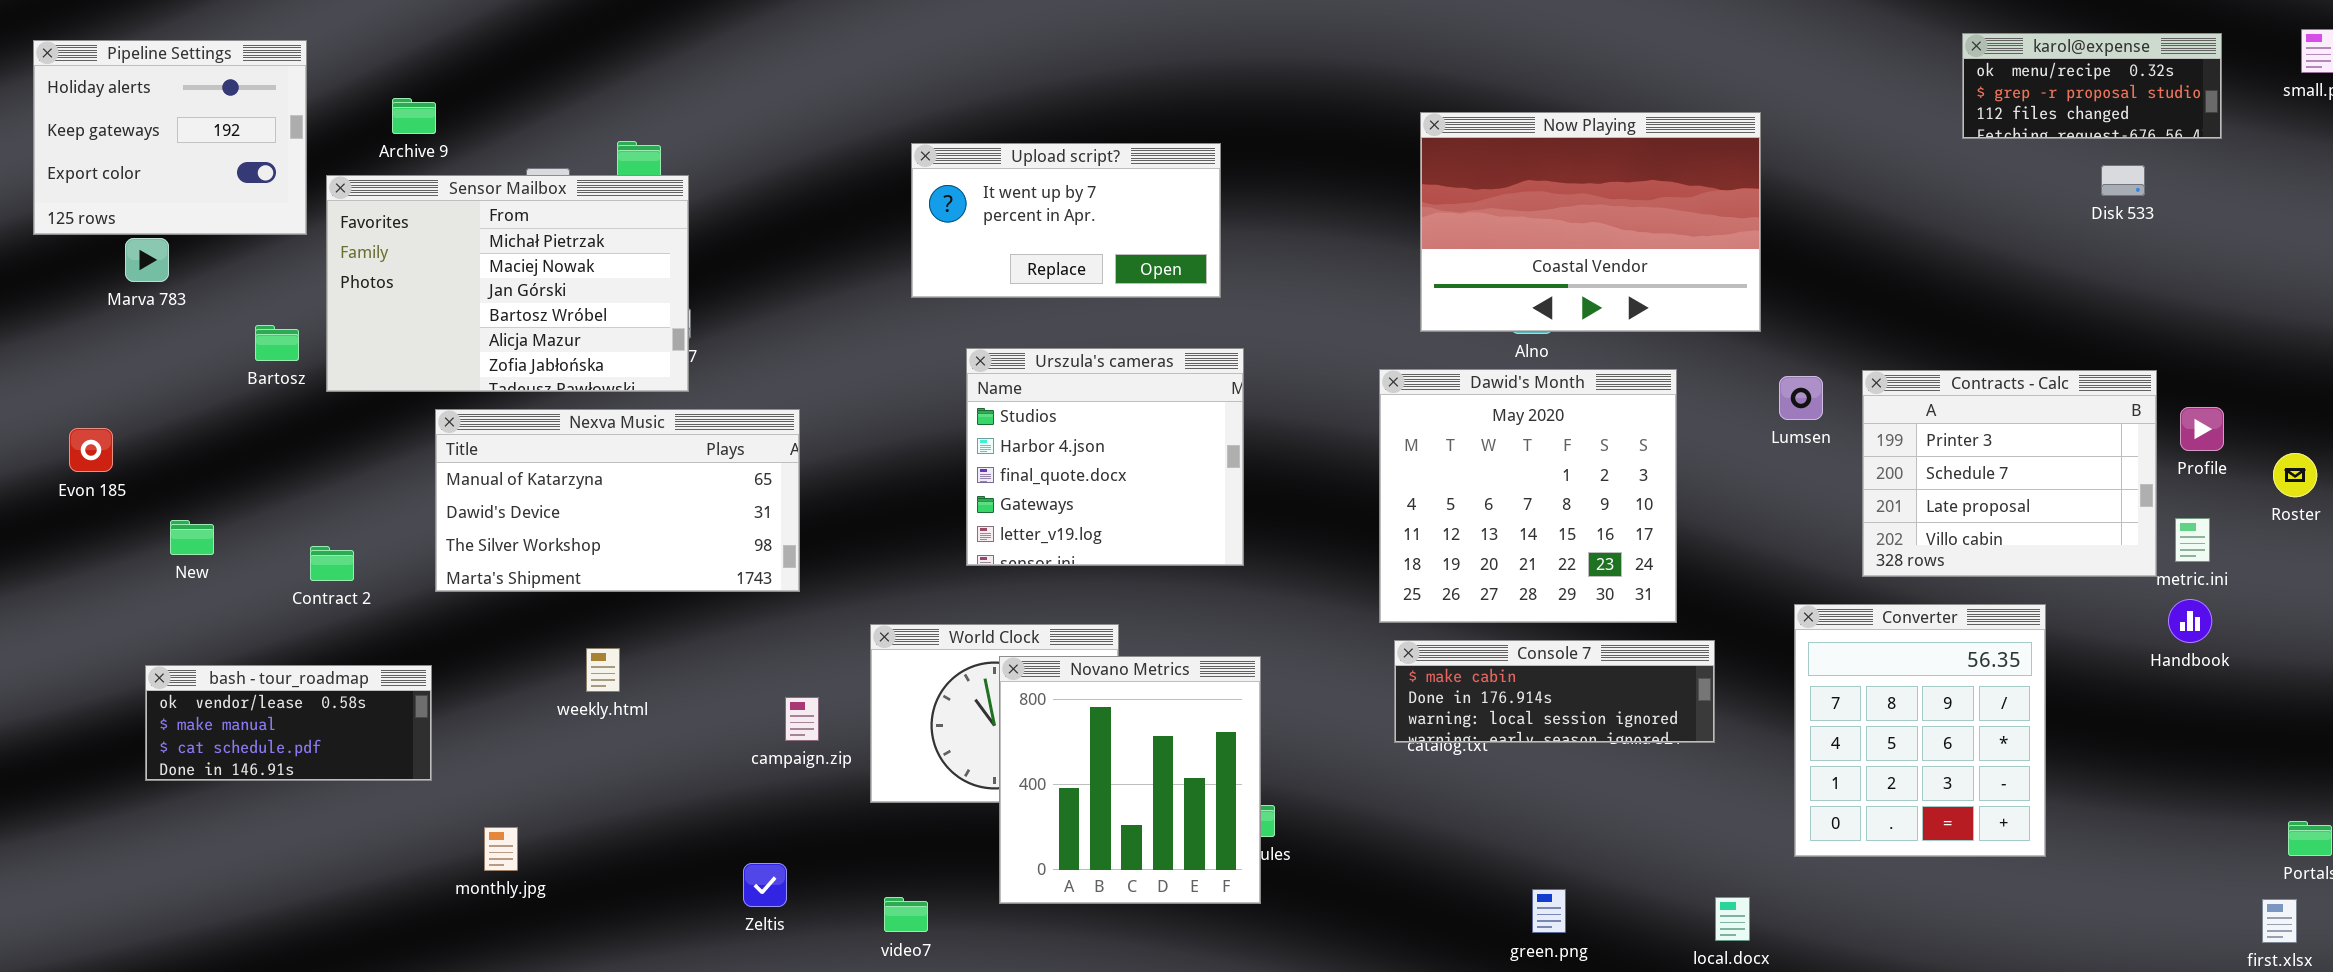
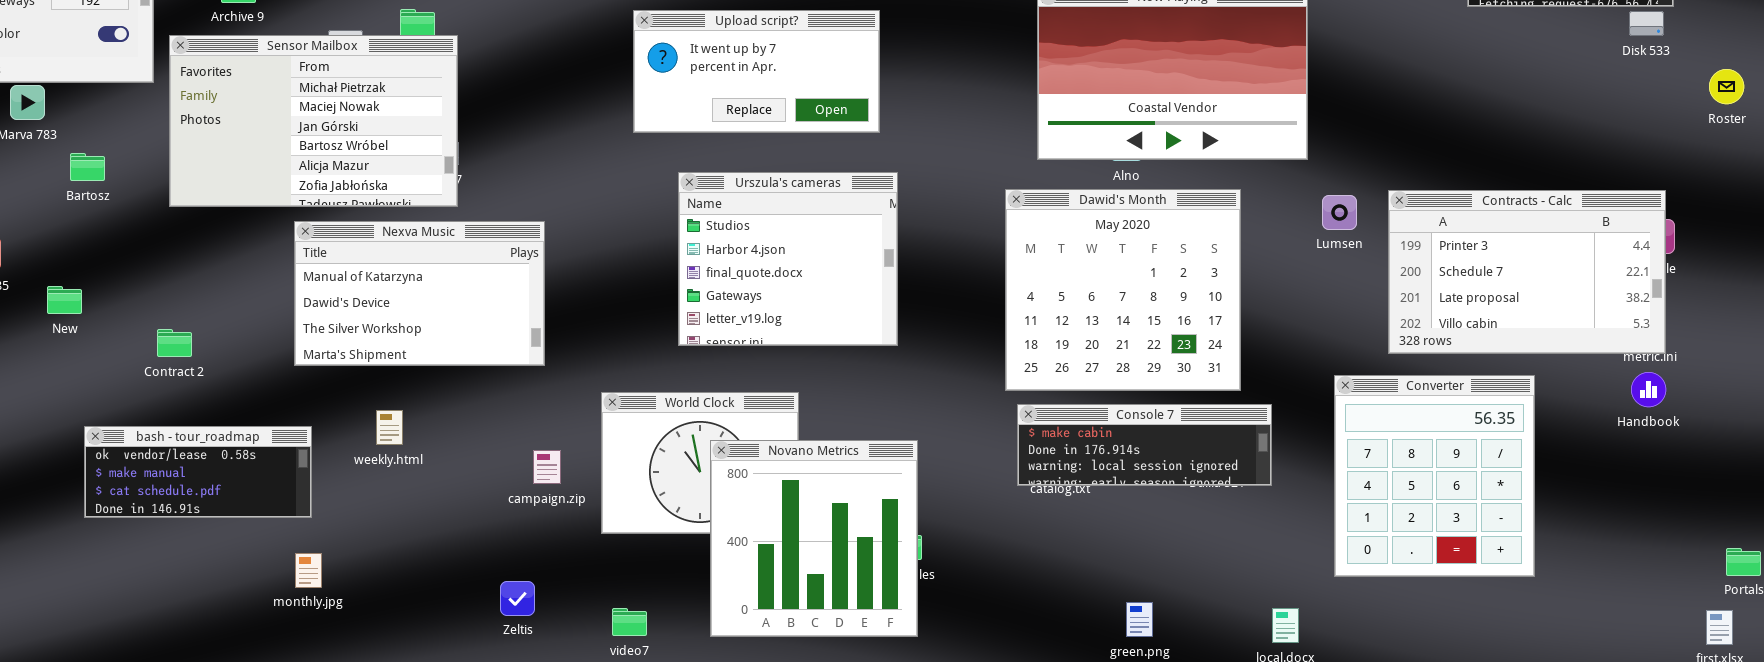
Disk 533: [2101,165,2145,196] -> [1629,11,1664,36], moved
Bartosz: [255,325,299,361] -> [70,153,105,181], moved
Contracts - Calc: [1862,370,2157,577] -> [1388,190,1666,354], resized
Nexva Music: [435,409,800,592] -> [294,221,545,366], resized
Roster: [2273,453,2317,497] -> [1709,69,1744,104], moved
New: [170,520,214,555] -> [47,286,82,314], moved
Novano Metrics: [999,656,1261,904] -> [710,440,918,637], moved
bash - tour_roadmap: [145,665,432,781] -> [84,426,312,518], moved

